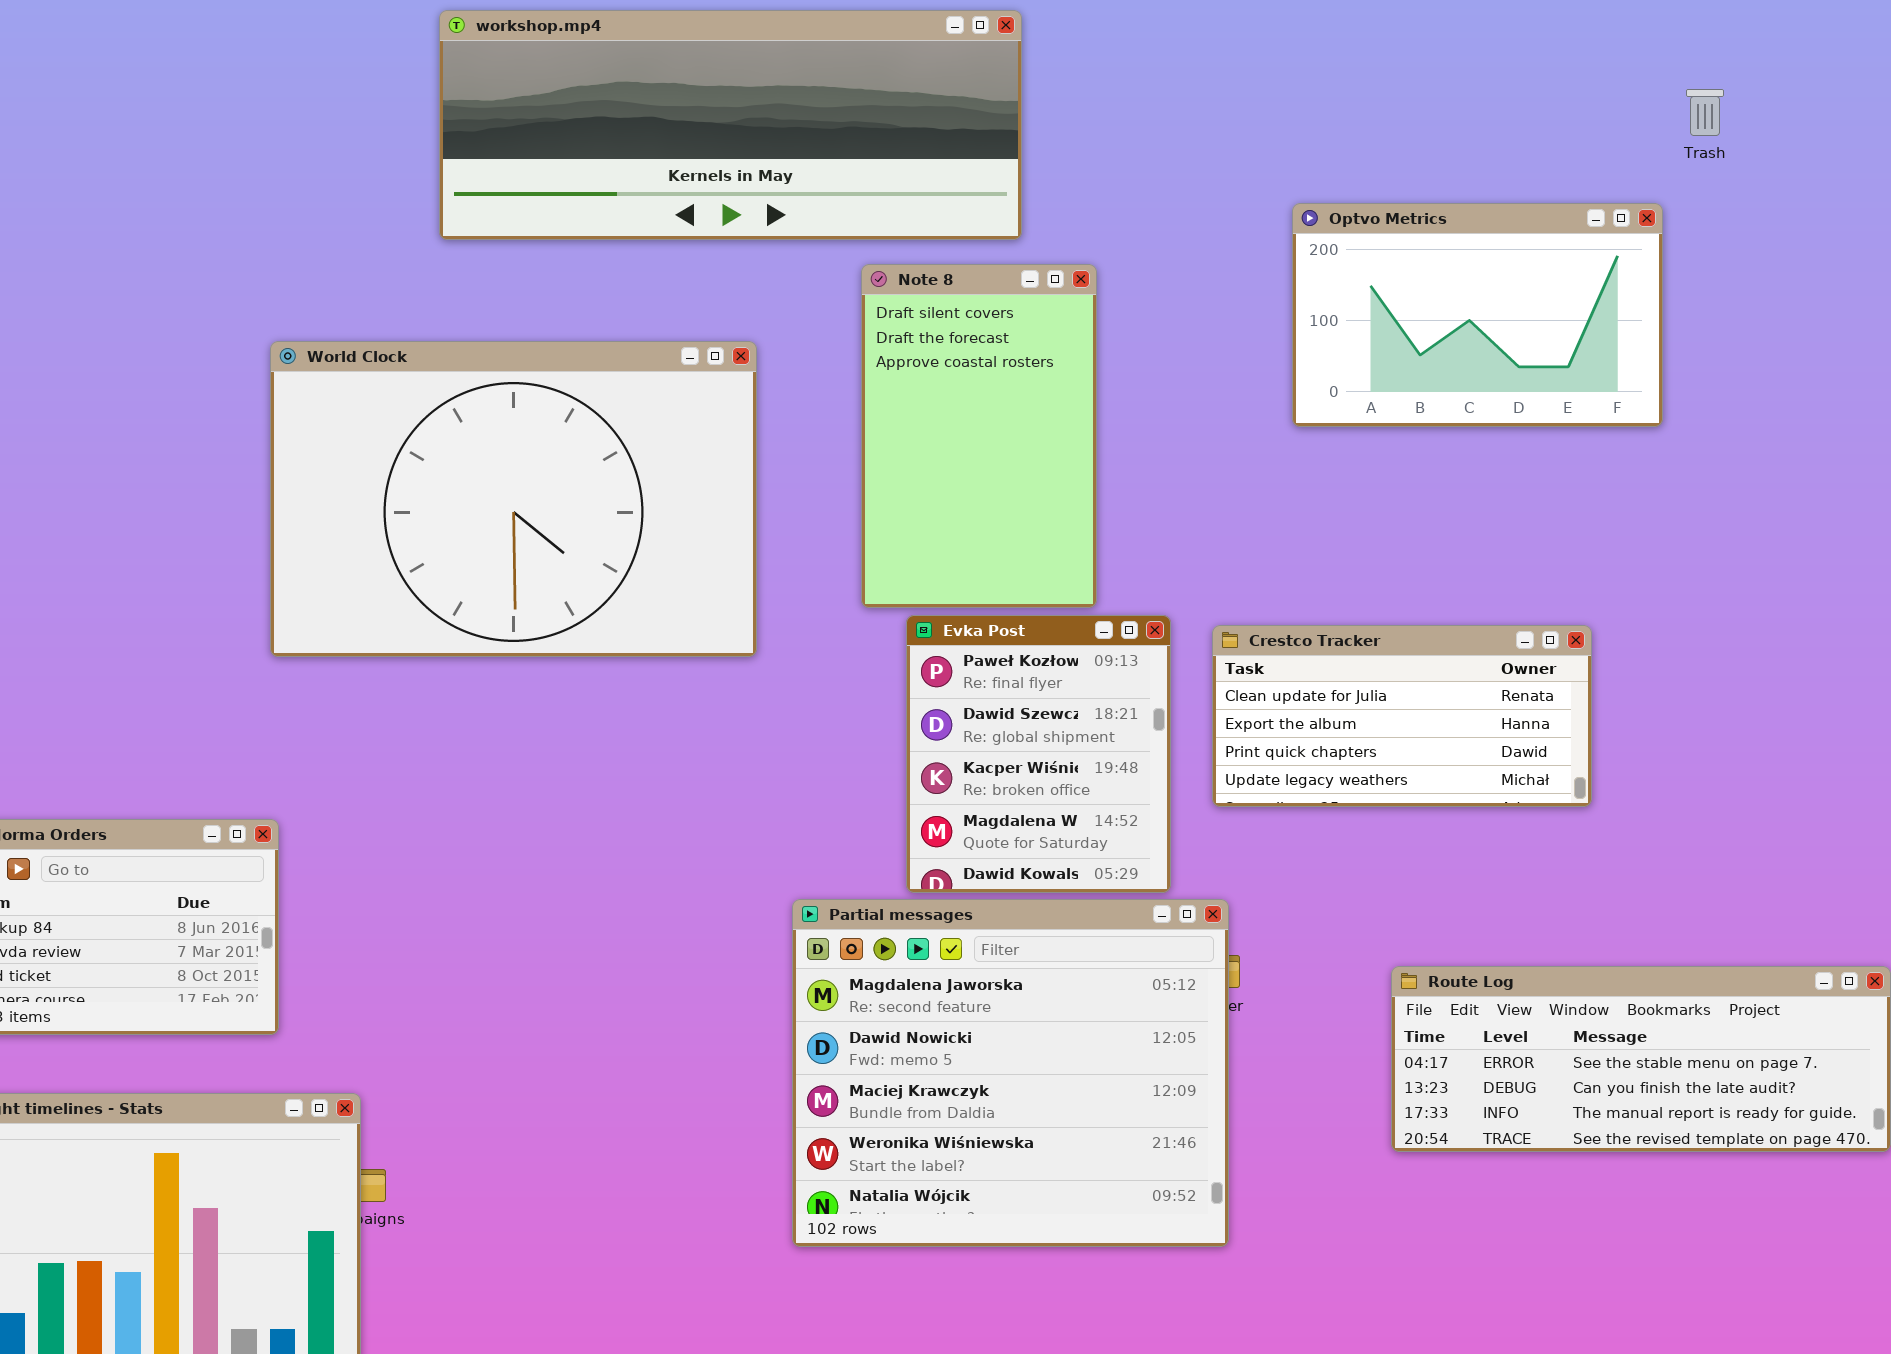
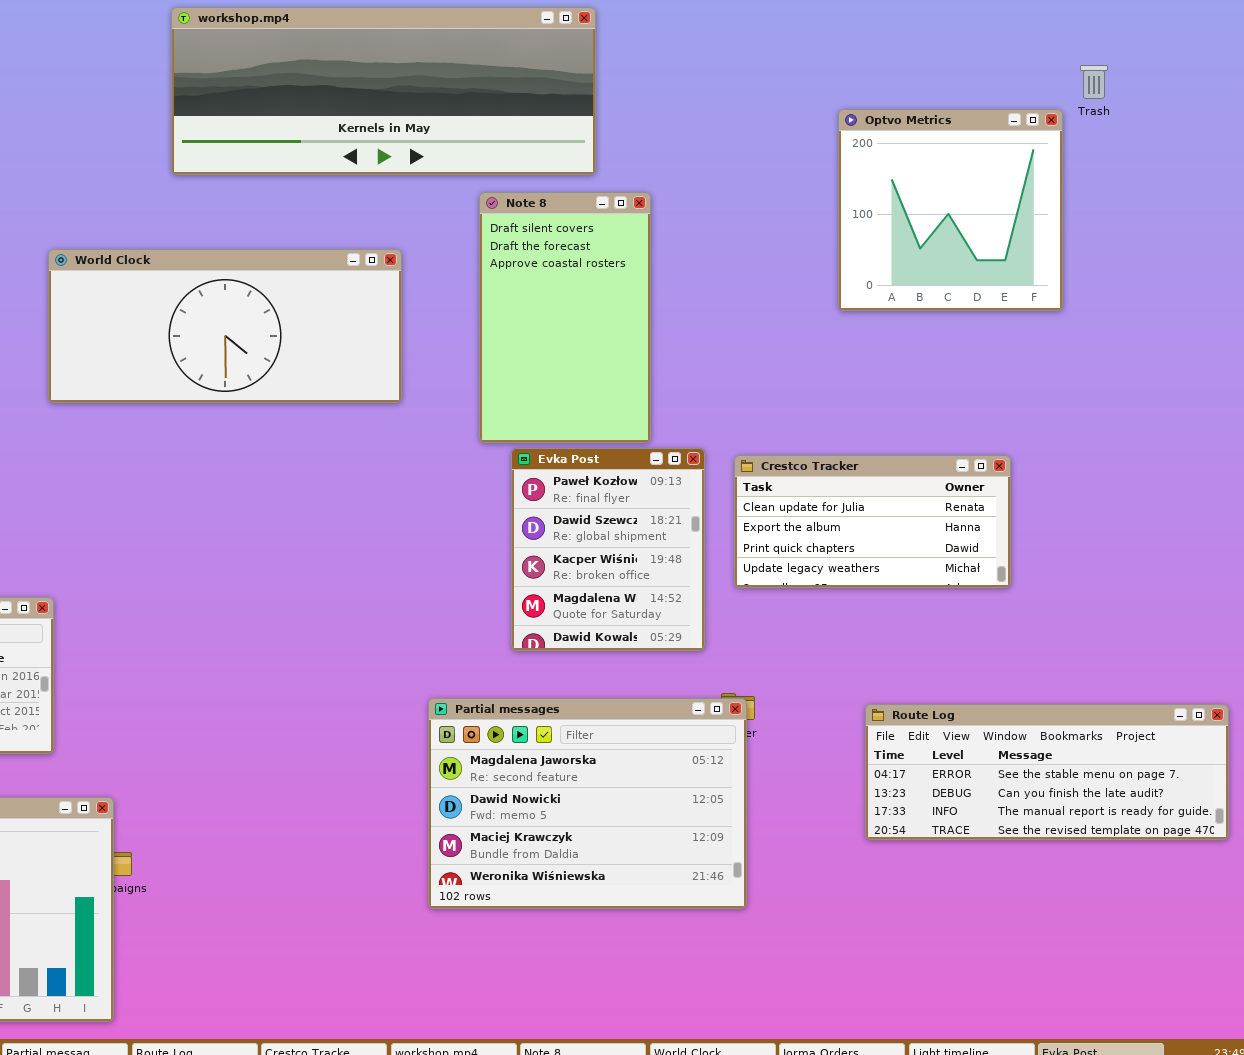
Optvo Metrics: [1292,203,1663,427] -> [838,109,1063,311], resized
World Clock: [270,341,757,657] -> [48,249,402,403], resized
Partial messages: [792,899,1229,1247] -> [428,698,747,909], resized

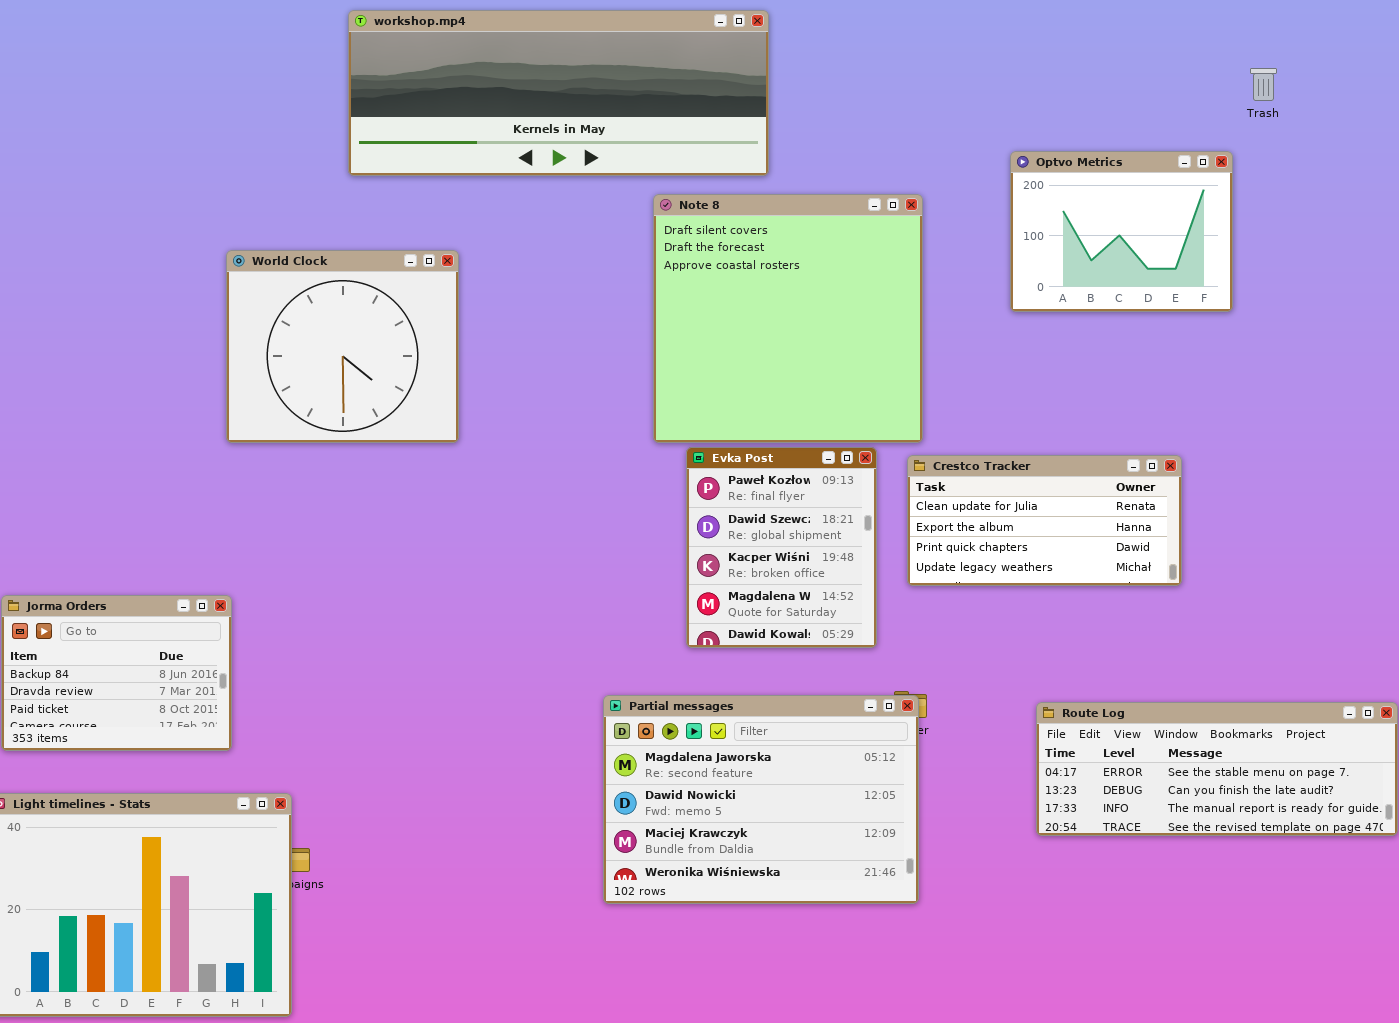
Optvo Metrics: [838,109,1063,311] -> [1010,151,1233,312], resized
Note 8: [479,192,651,443] -> [653,194,923,443], resized
World Clock: [48,249,402,403] -> [226,250,459,443], resized

